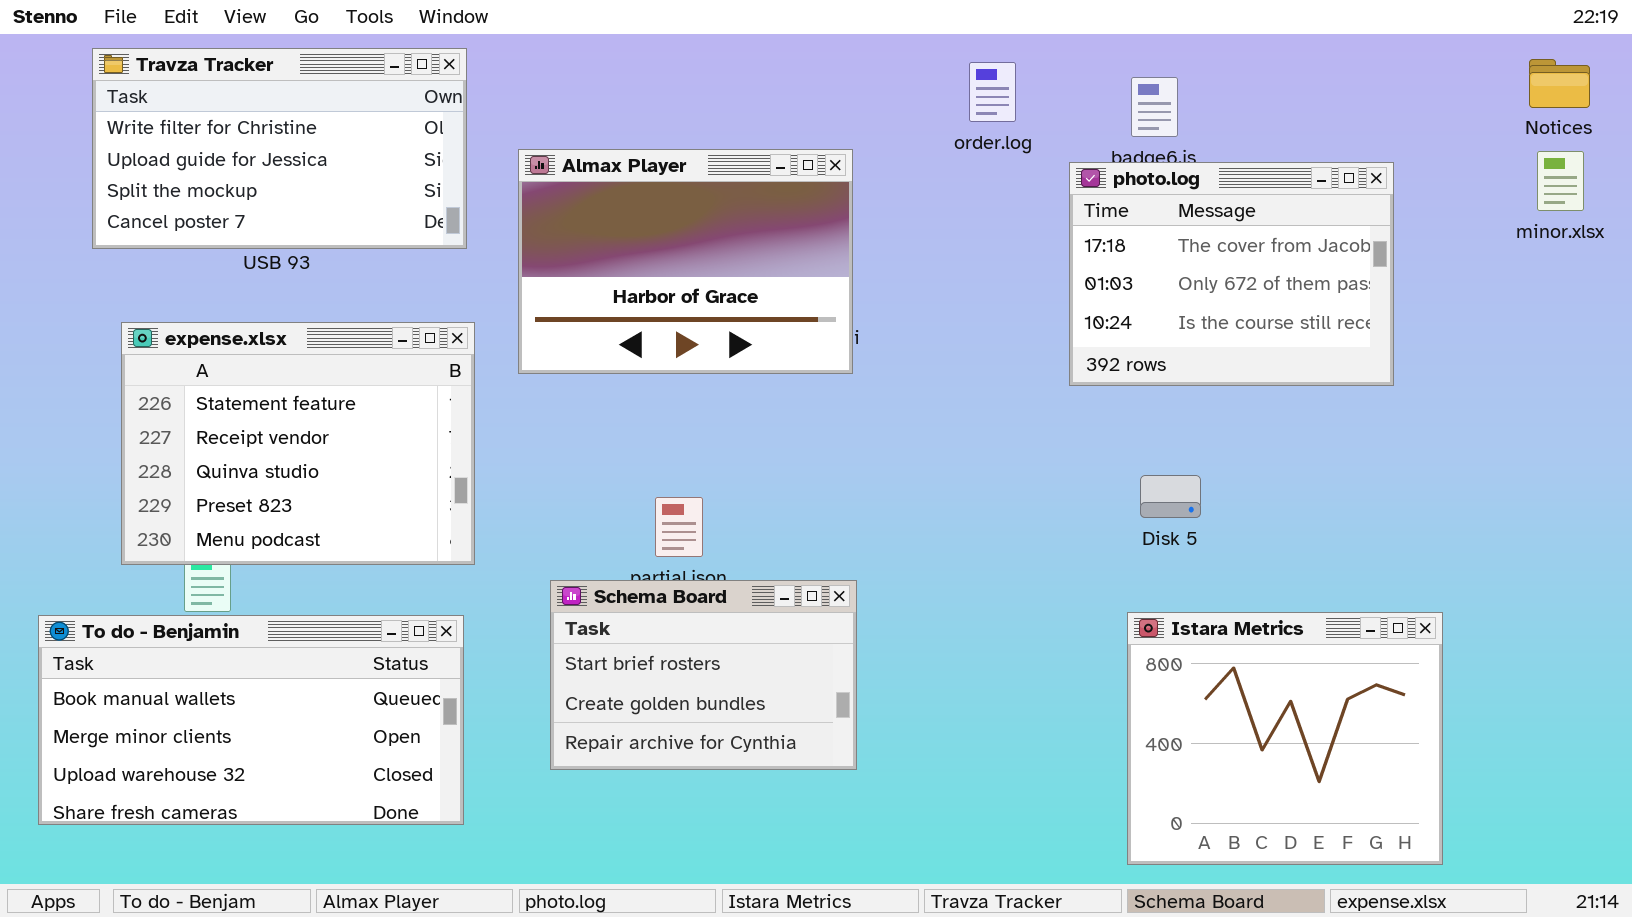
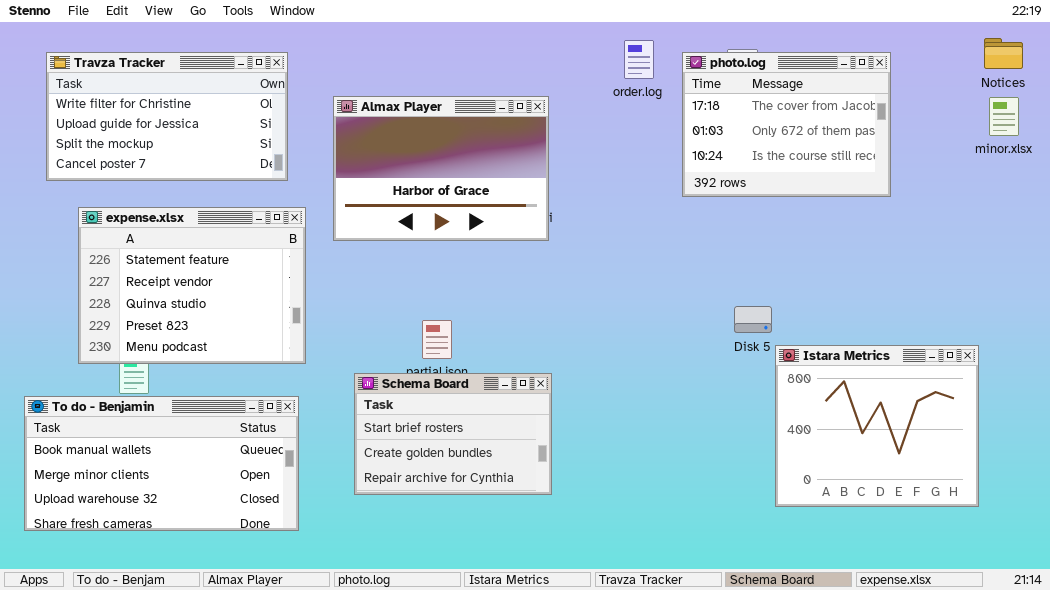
Travza Tracker: [92,48,467,249] -> [46,52,288,181], moved
photo.log: [1069,162,1394,386] -> [682,52,891,197], moved
Istara Metrics: [1127,612,1443,865] -> [775,345,979,507], moved

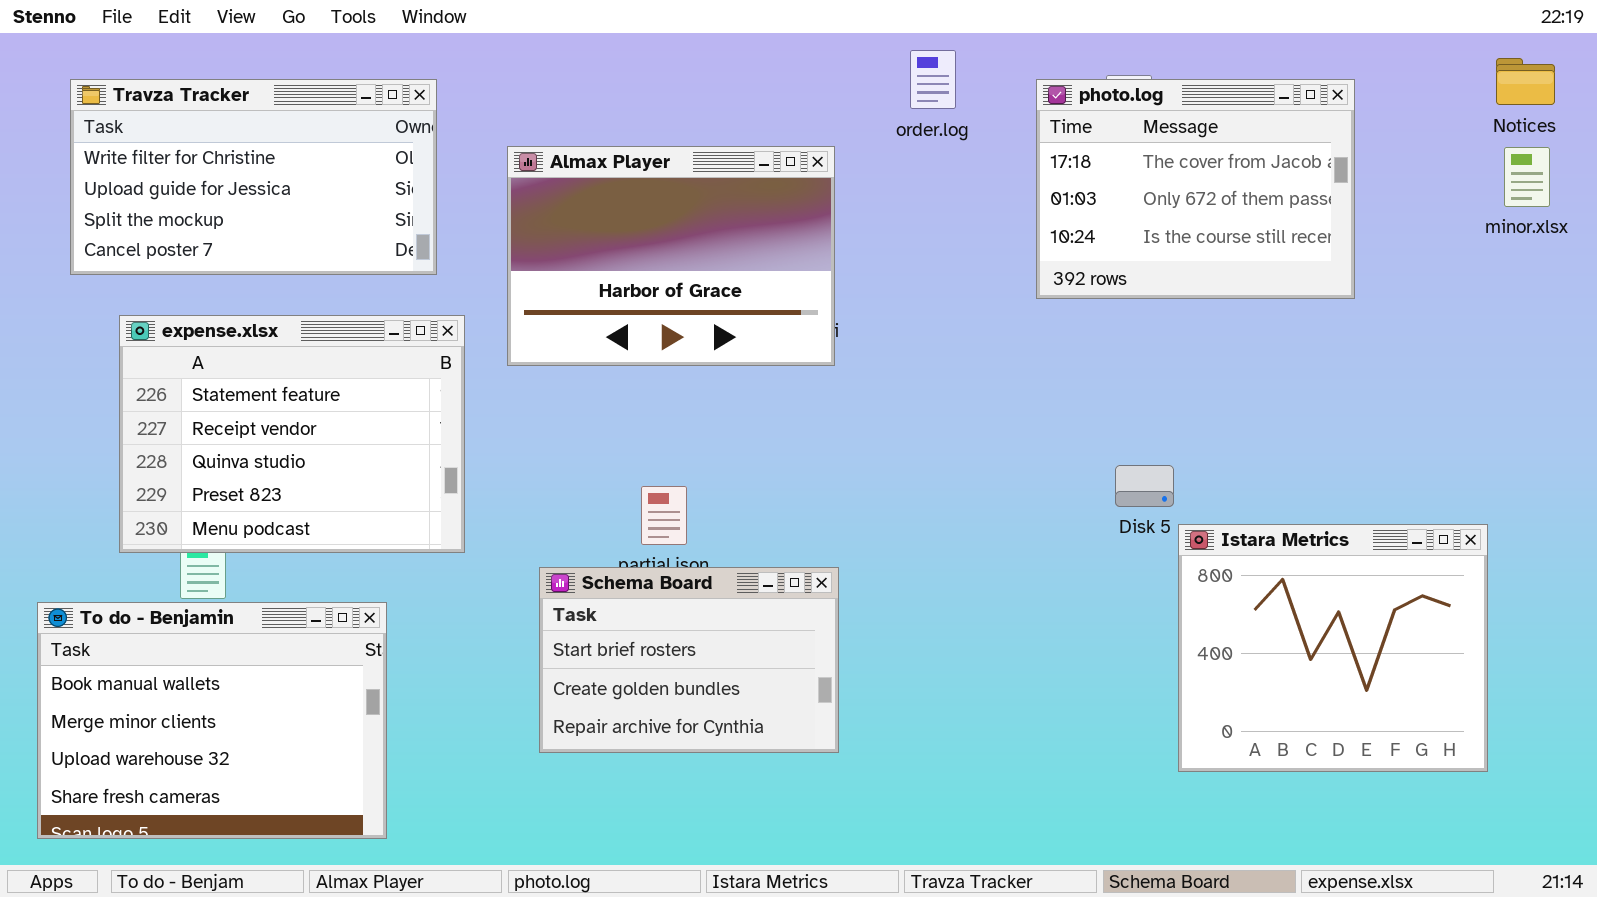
order.log: [624,40,654,79] -> [910,50,956,109], moved
To do - Benjamin: [24,396,299,531] -> [37,602,387,839], resized

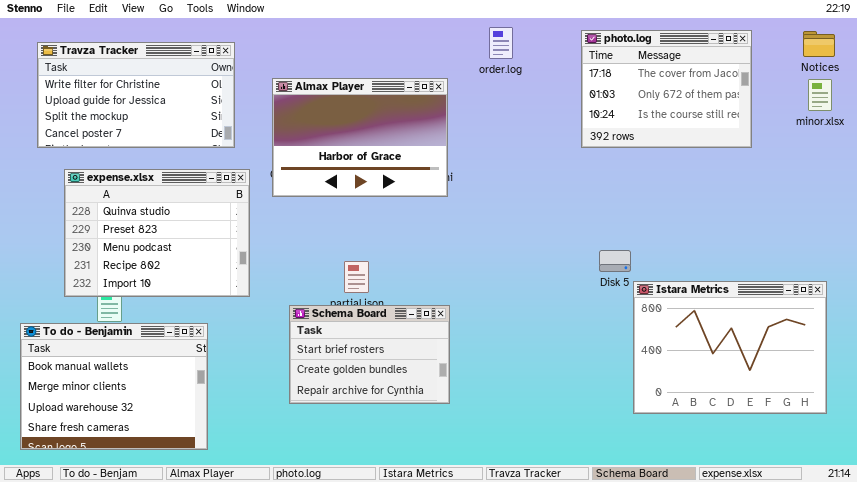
photo.log: [1036,79,1355,299] -> [581,30,752,148], moved
expense.xlsx: [119,315,465,553] -> [64,169,250,297], scrolled down 2 rows
Istara Metrics: [1178,524,1488,772] -> [633,281,827,414], resized

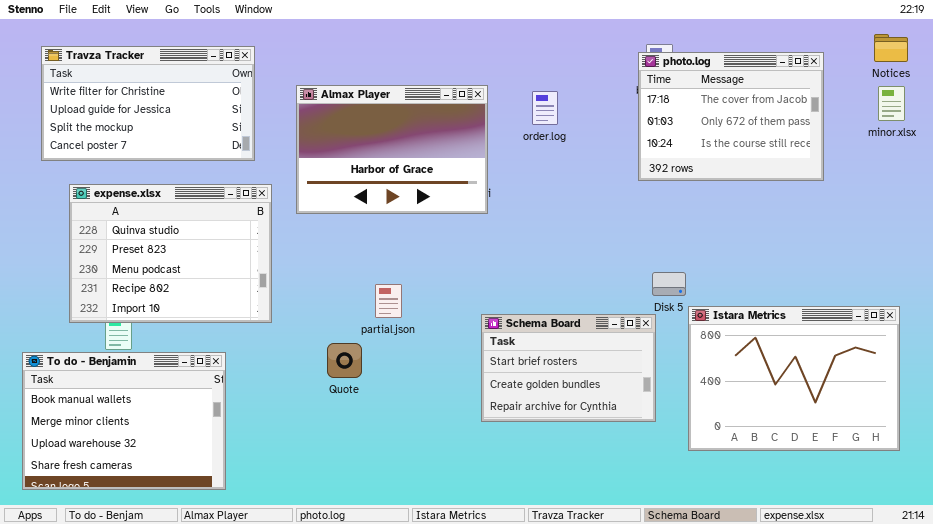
order.log: [489,27,513,59] -> [532,91,558,125], moved
photo.log: [581,30,752,148] -> [638,52,824,181], moved
Schema Board: [289,305,450,404] -> [481,314,656,422], moved

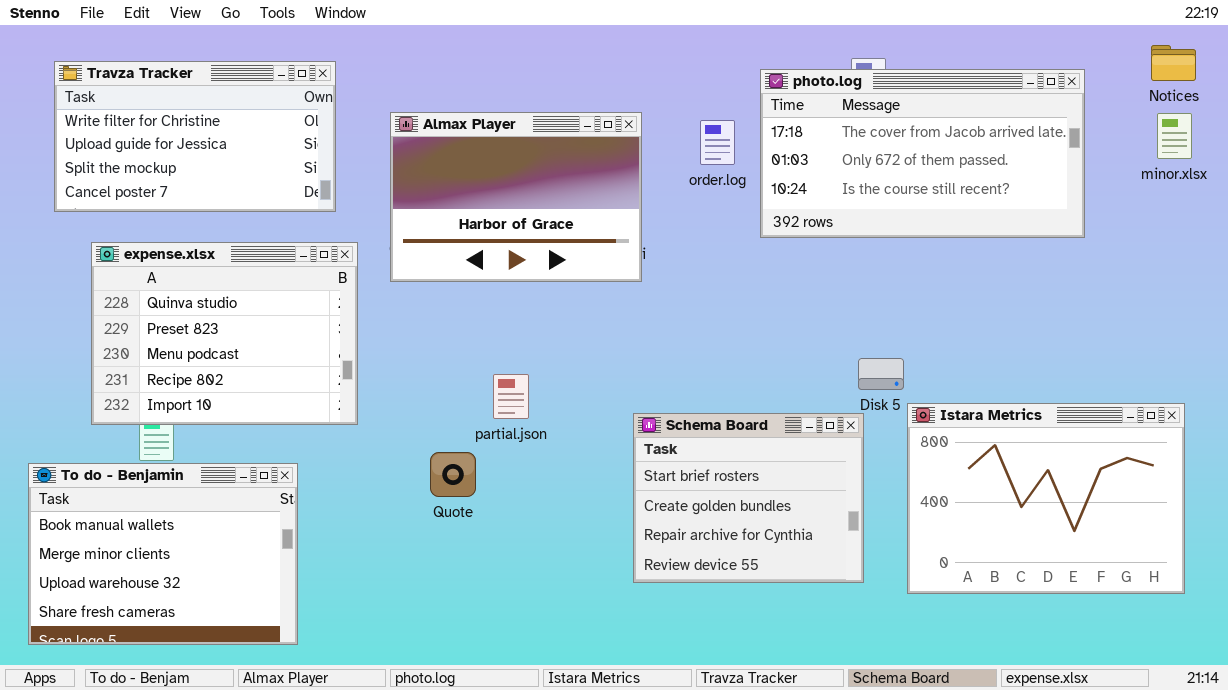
photo.log: [638,52,824,181] -> [760,69,1085,238], resized
Schema Board: [481,314,656,422] -> [633,413,864,583], resized

